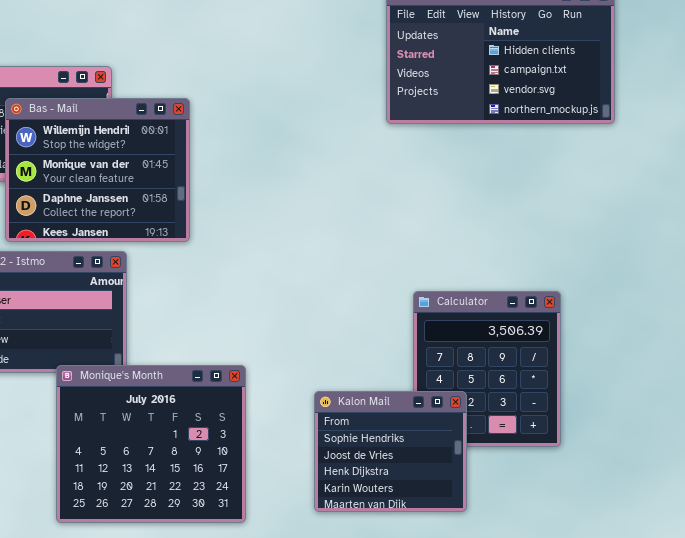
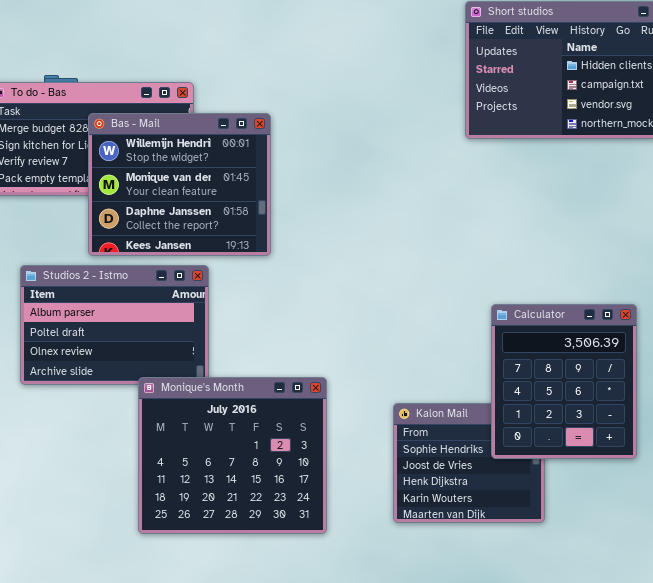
Calculator: [413,291,561,447] -> [491,304,637,459], raised

